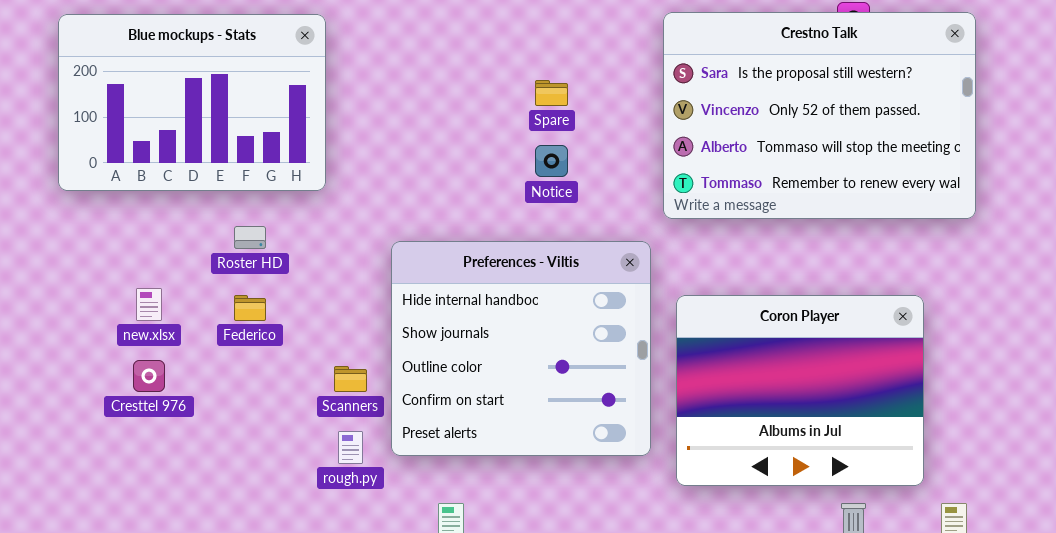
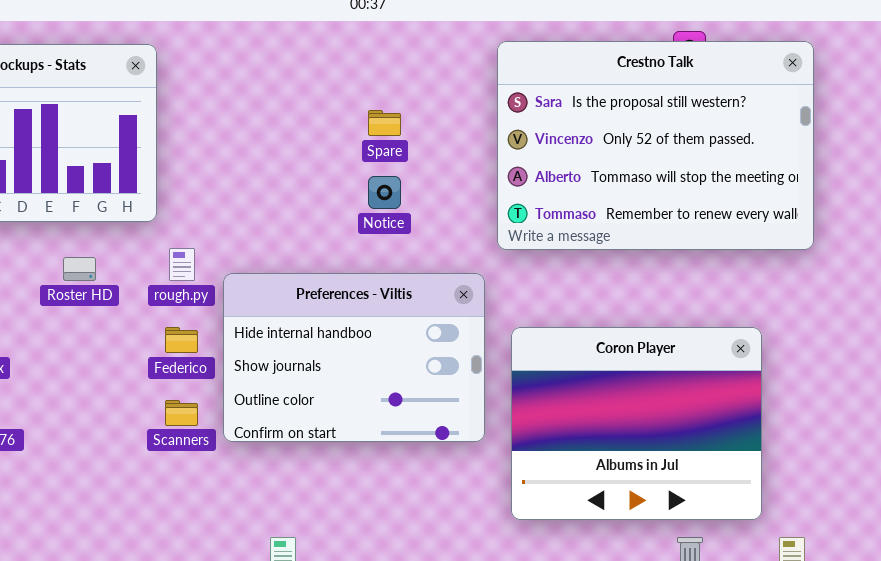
Preferences - Viltis: [391,241,651,456] -> [223,273,485,442], resized
Federico: [234,295,266,321] -> [165,327,198,353], moved
rough.py: [338,431,363,464] -> [169,248,195,281], moved

